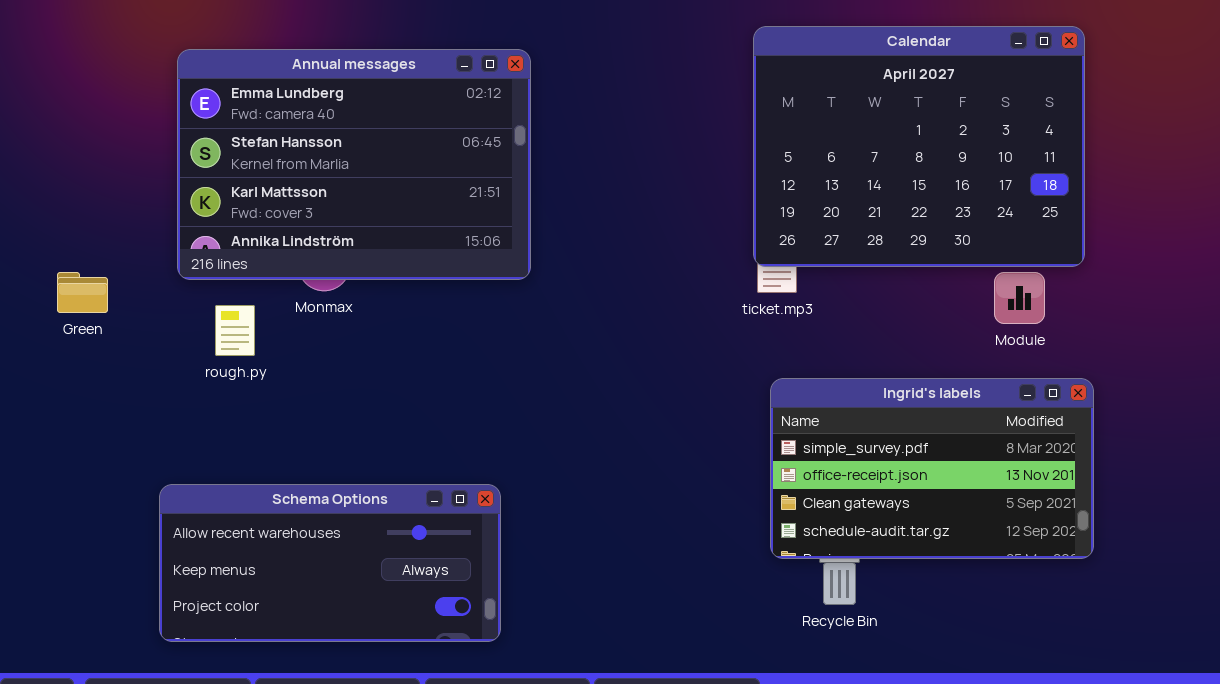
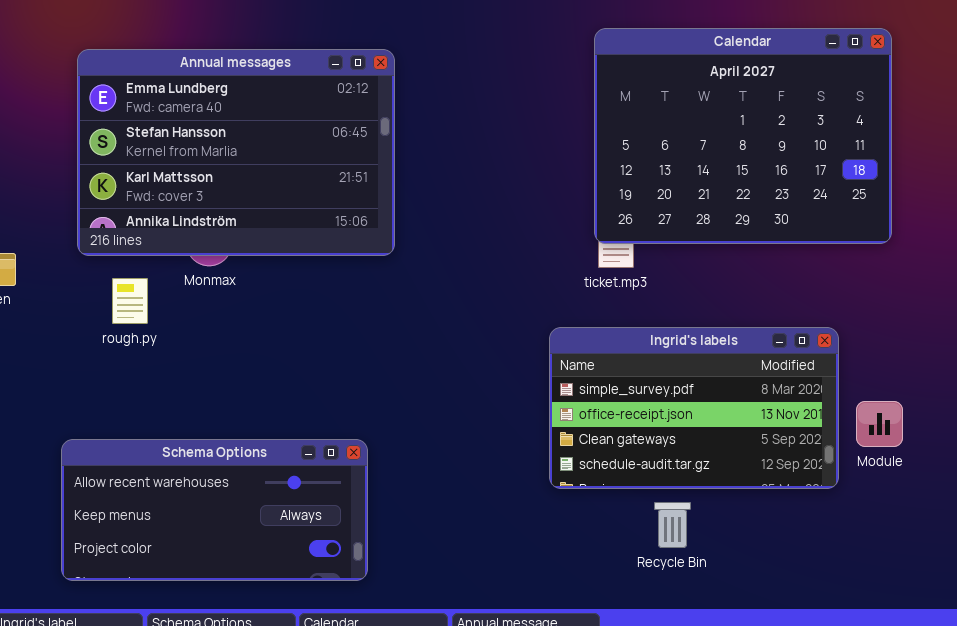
Module: [994,272,1045,324] -> [856,401,903,447], moved
Ingrid's labels: [770,378,1094,559] -> [549,327,839,489], moved

